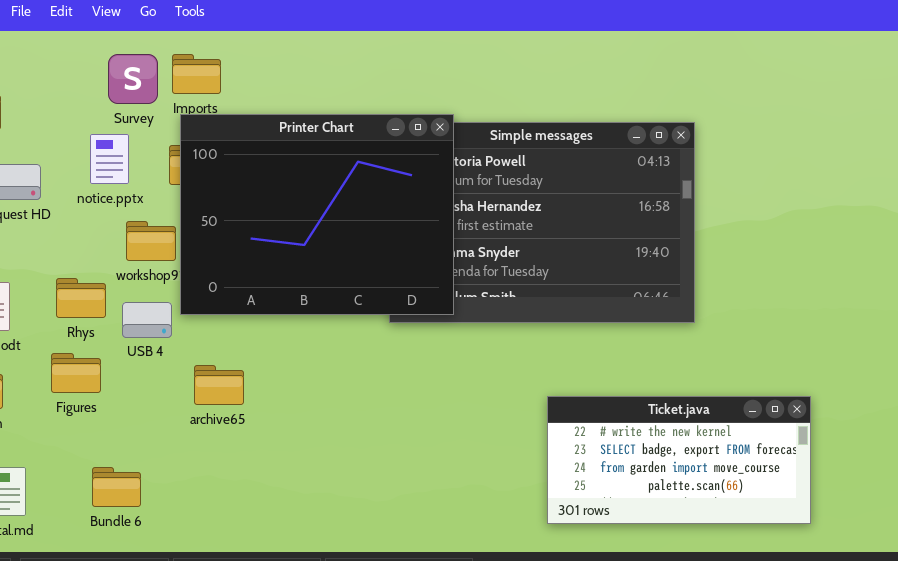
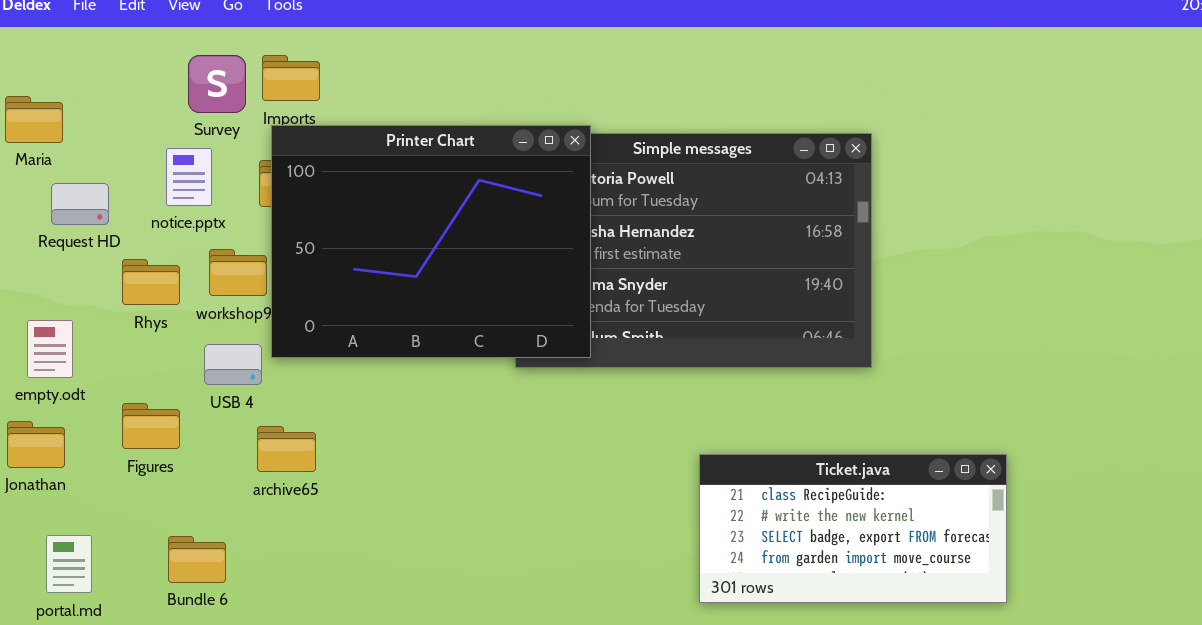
Rhys: [56,278,106,318] -> [122,259,180,305], moved
archive65: [194,365,244,405] -> [257,426,316,472], moved
Ticket.java: [547,396,811,524] -> [699,454,1007,603], scrolled up 1 row

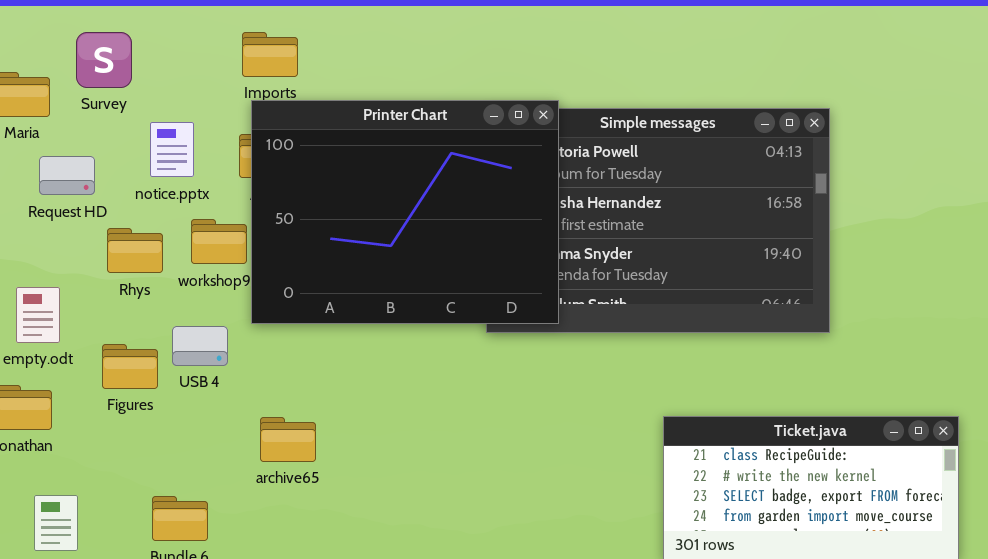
Survey: [188,55,246,113] -> [76,32,132,88], moved
USB 4: [204,344,262,385] -> [172,326,228,366], moved
Figures: [122,403,180,449] -> [102,344,158,389], moved
archive65: [257,426,316,472] -> [260,417,316,462], moved

